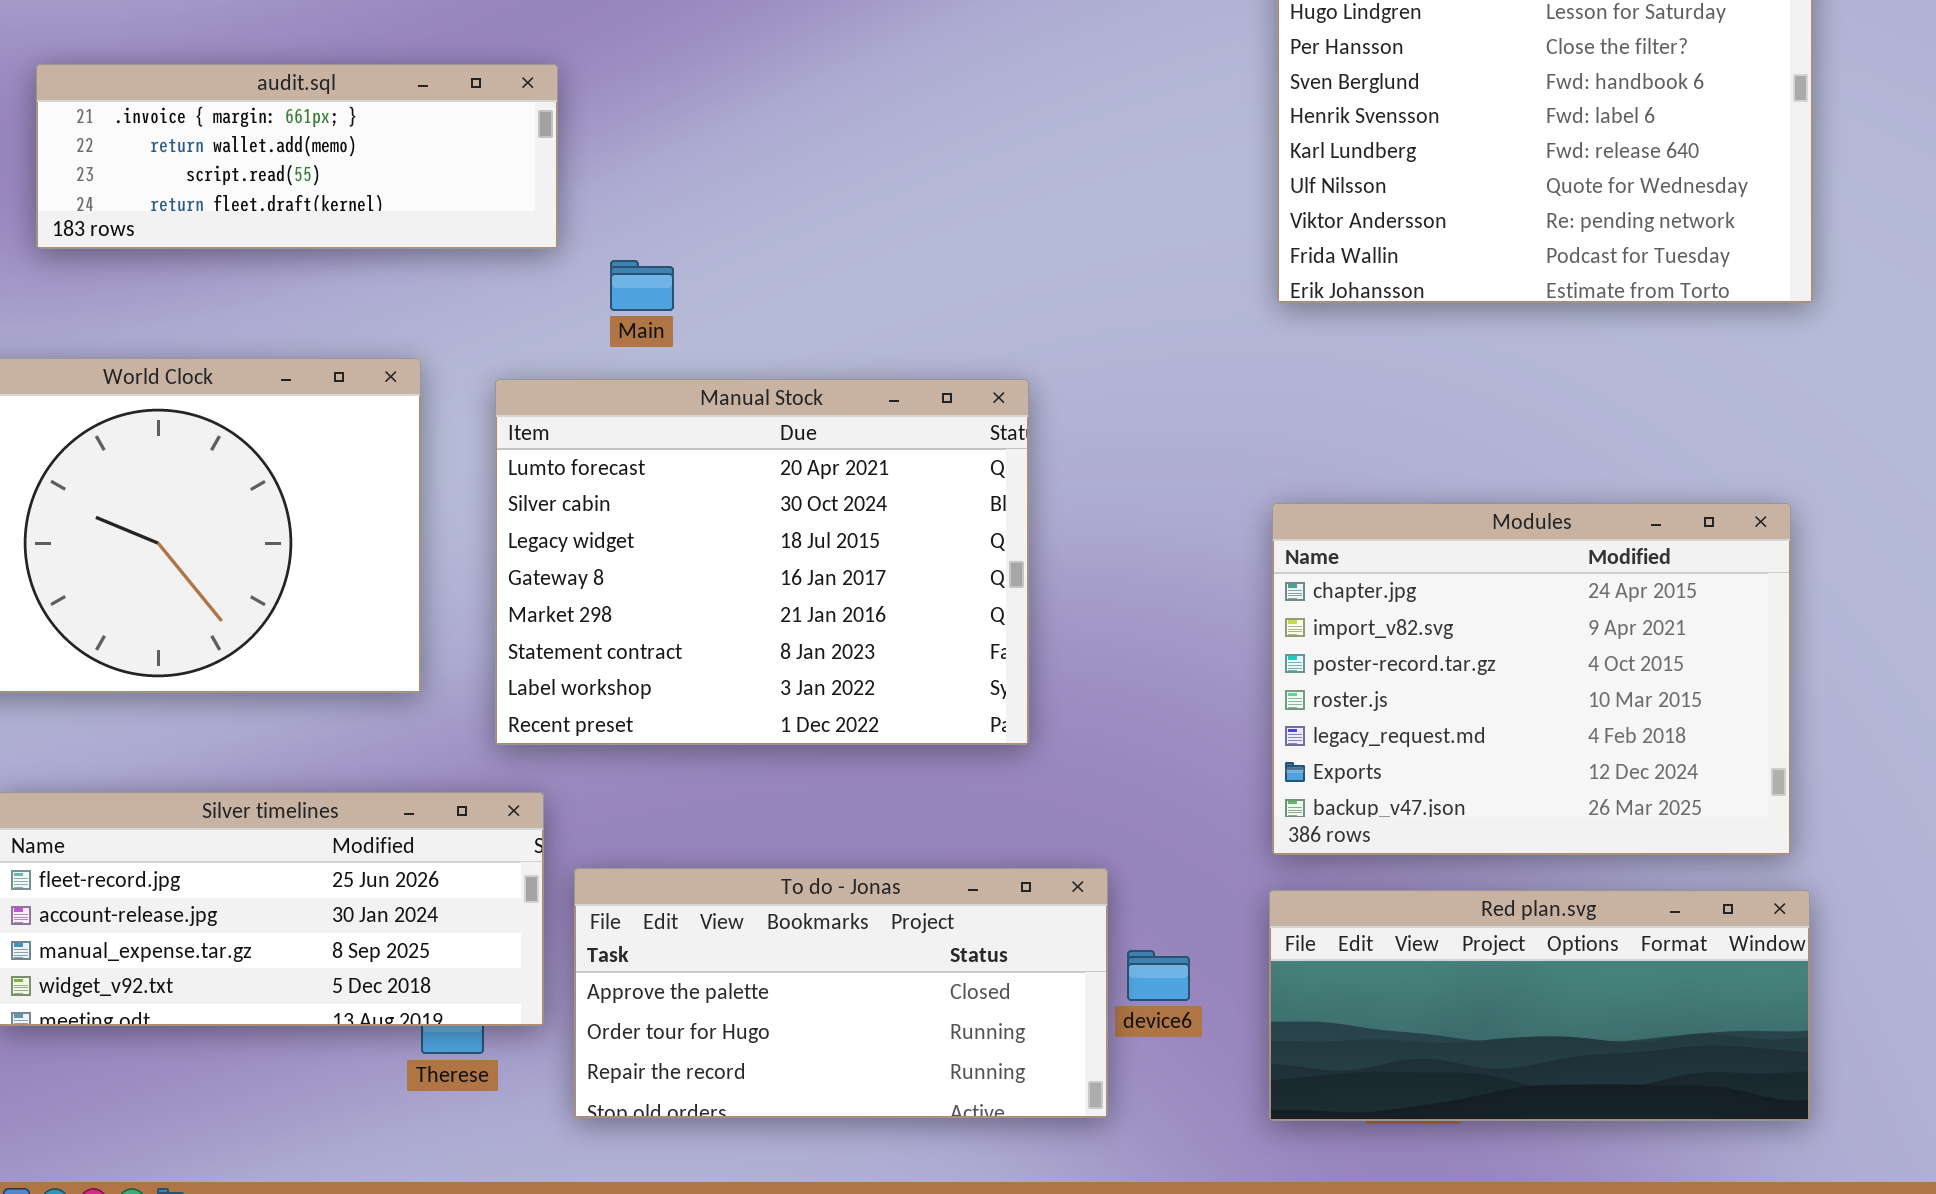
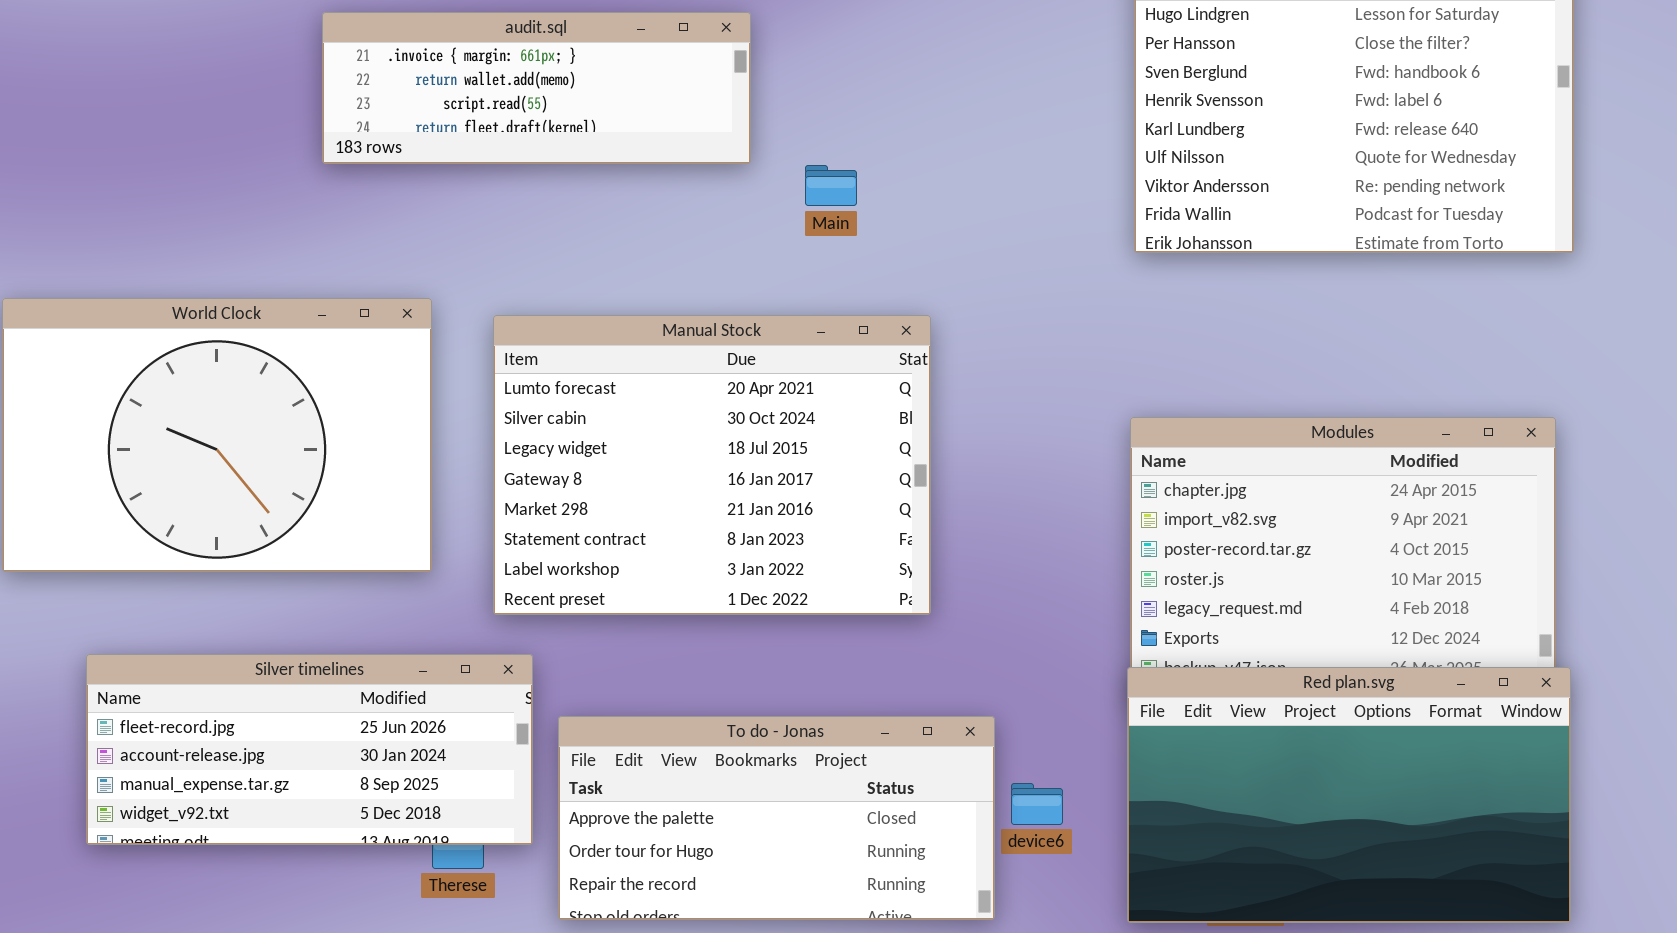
audit.sql: [36,64,558,249] -> [322,12,751,164], moved
Main: [610,260,674,311] -> [805,165,857,206], moved
Red plan.svg: [1269,890,1810,1121] -> [1127,667,1571,923], resized

